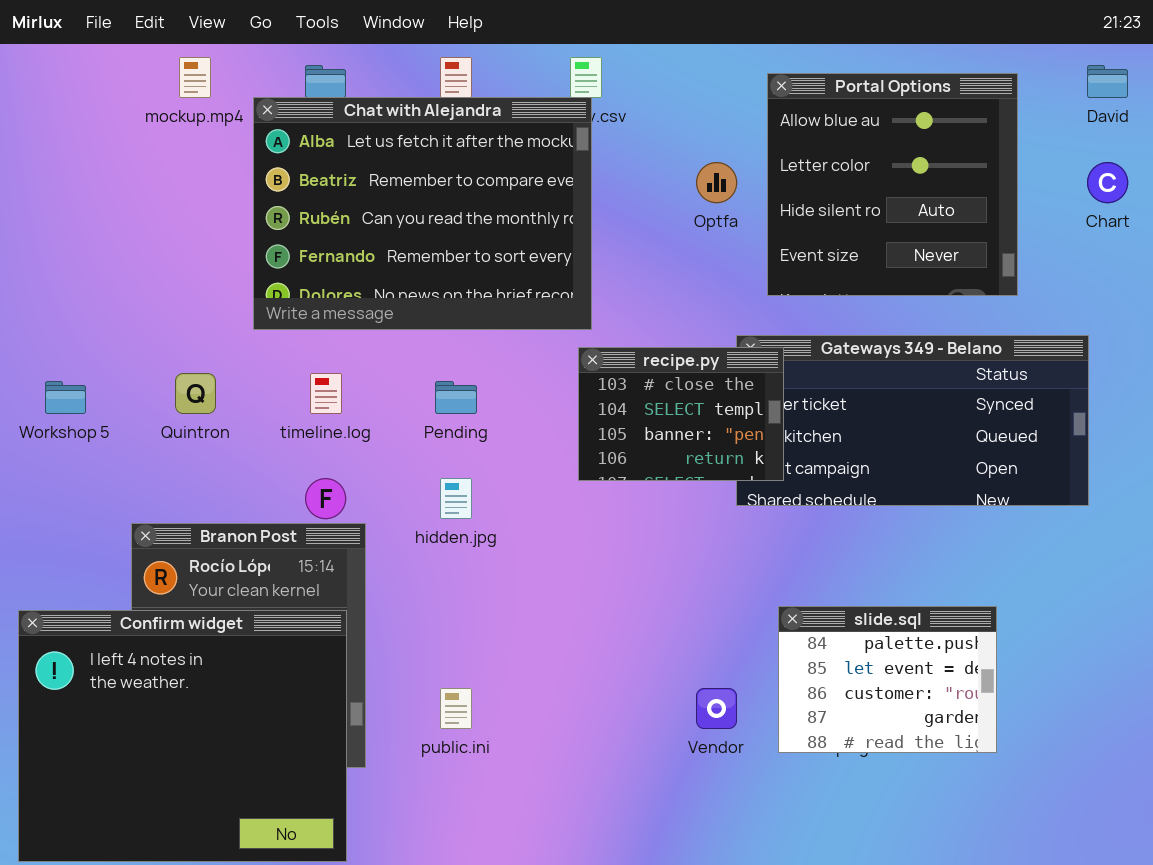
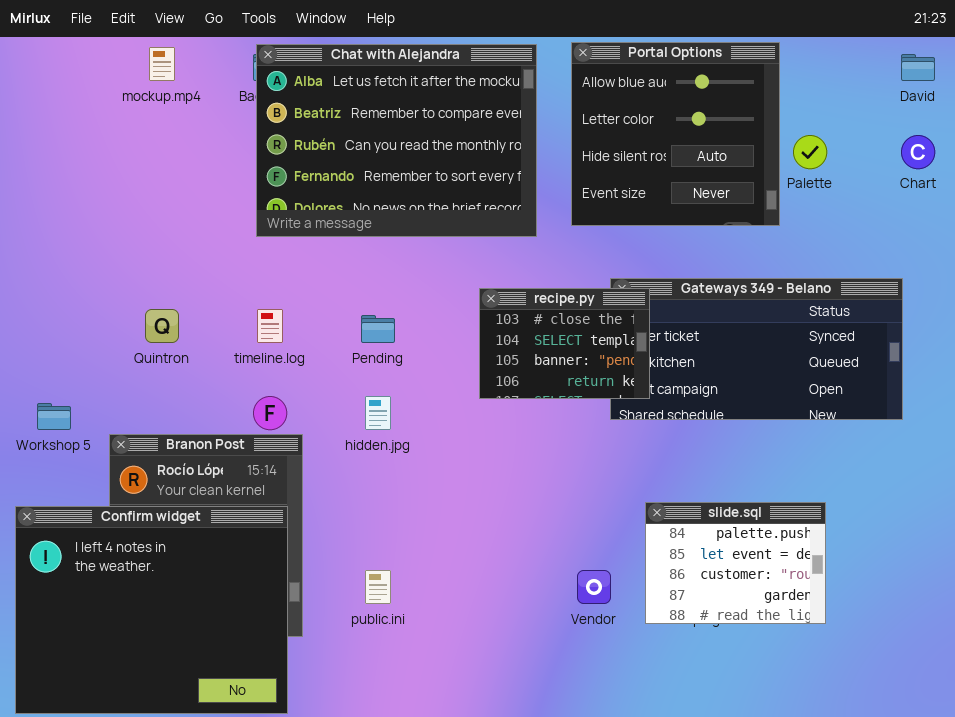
Portal Options: [767,73,1018,296] -> [571,42,780,226], moved
Chat with Alejandra: [253,97,592,330] -> [256,44,537,237], moved
Workshop 5: [45,381,86,414] -> [37,403,71,430], moved

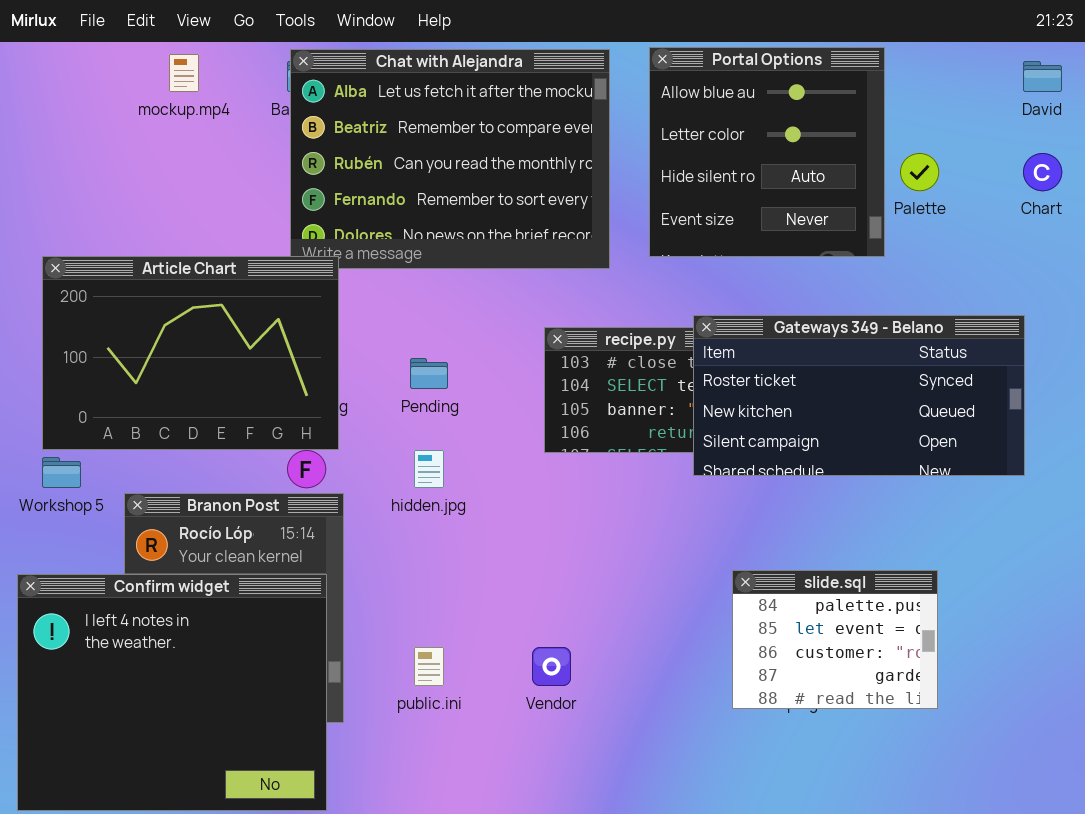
Article Chart: none -> [42,256,339,450], opened
Gateways 349 - Belano: [610,278,903,420] -> [693,315,1025,476], raised
Vendor: [577,570,611,604] -> [532,647,571,686], moved

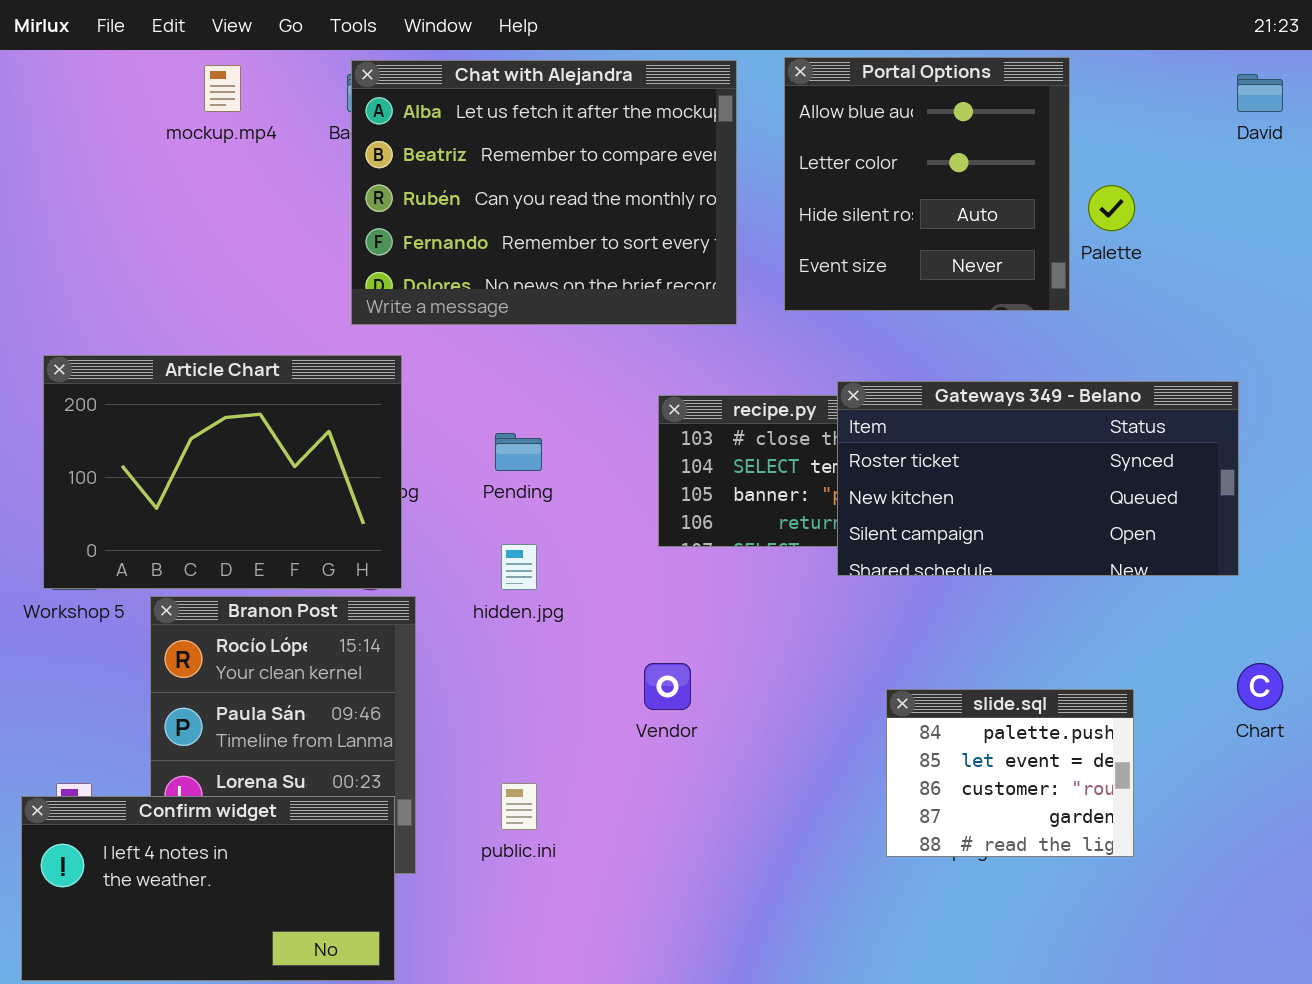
Chart: [1023,153,1062,191] -> [1237,663,1283,710], moved
Article Chart: [42,256,339,450] -> [43,355,402,589], moved
Confirm widget: [17,574,327,811] -> [21,796,395,981], resized
Vendor: [532,647,571,686] -> [644,663,691,710], moved

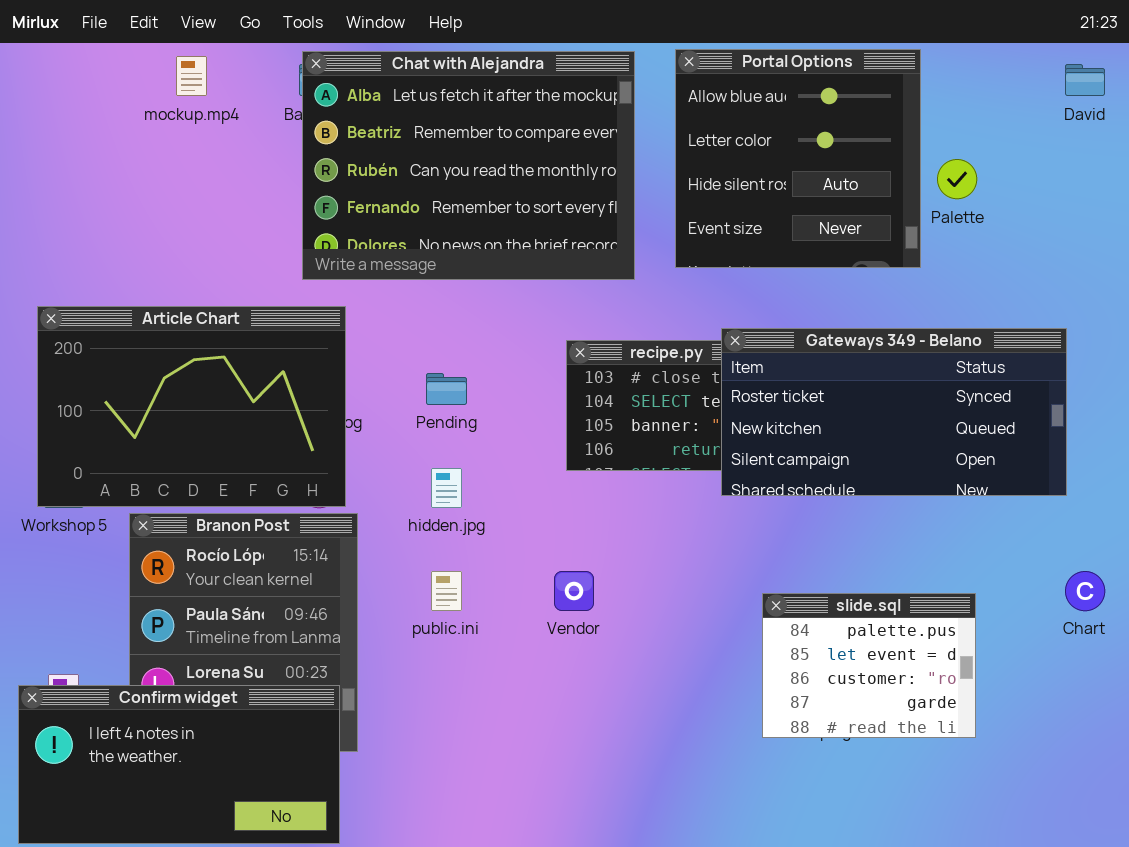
public.ini: [501,783,537,830] -> [431,571,462,611], moved

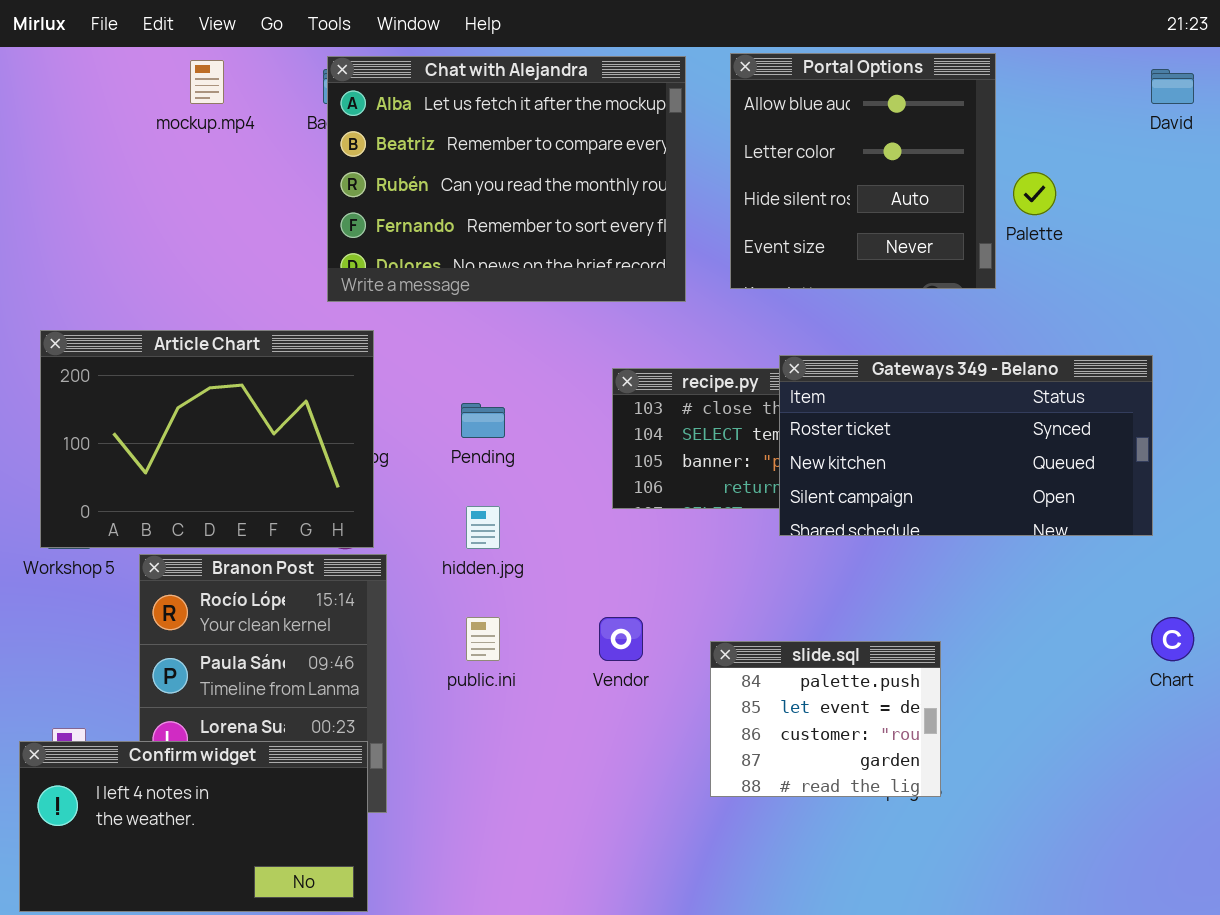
slide.sql: [762,593,976,738] -> [710,641,941,797], moved

